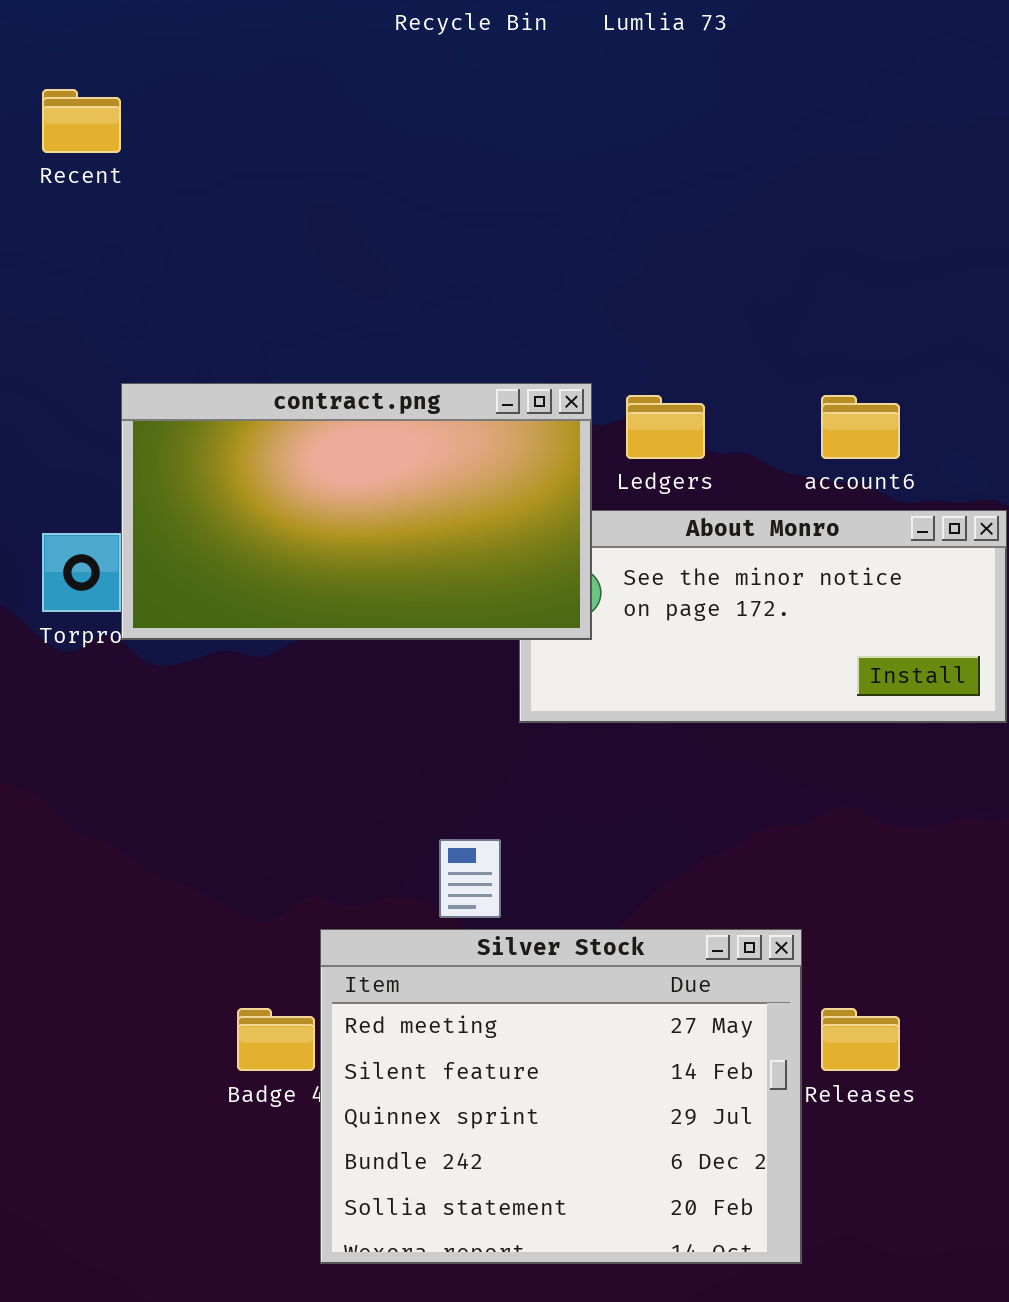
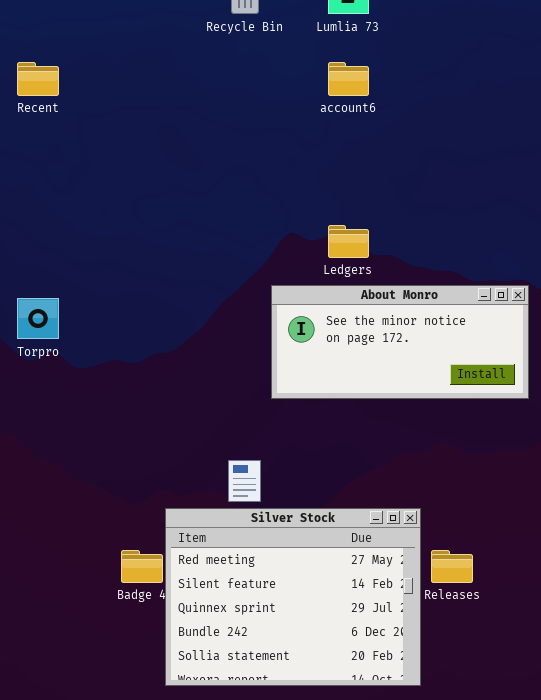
contract.png: [121,383,592,640] -> none, closed
account6: [821,395,900,459] -> [328,62,369,96], moved

